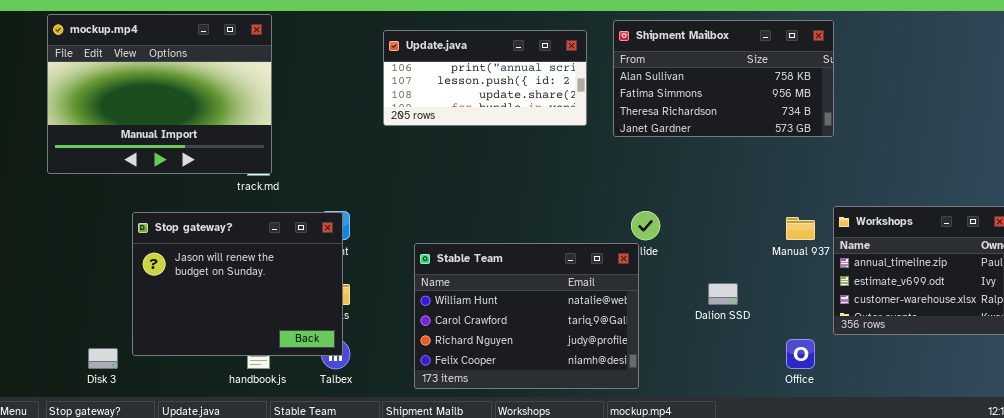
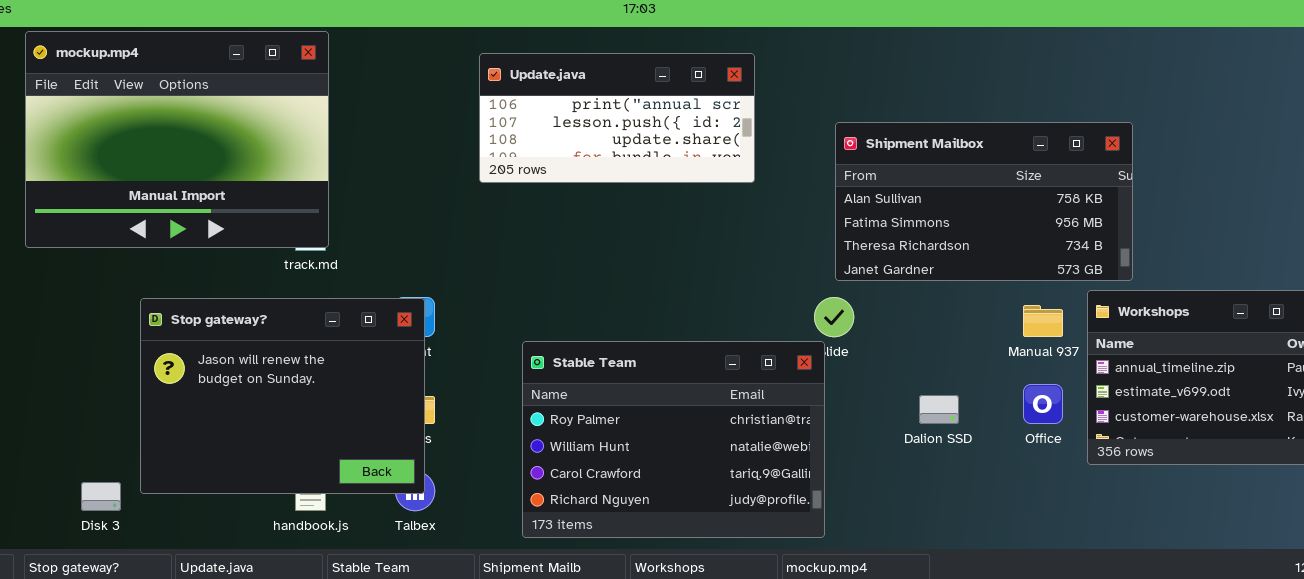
Shipment Mailbox: [613,20,834,137] -> [835,122,1133,281], moved
Stable Team: [414,243,639,389] -> [522,341,825,538], scrolled up 1 row
Office: [786,339,815,369] -> [1023,384,1063,424], moved

